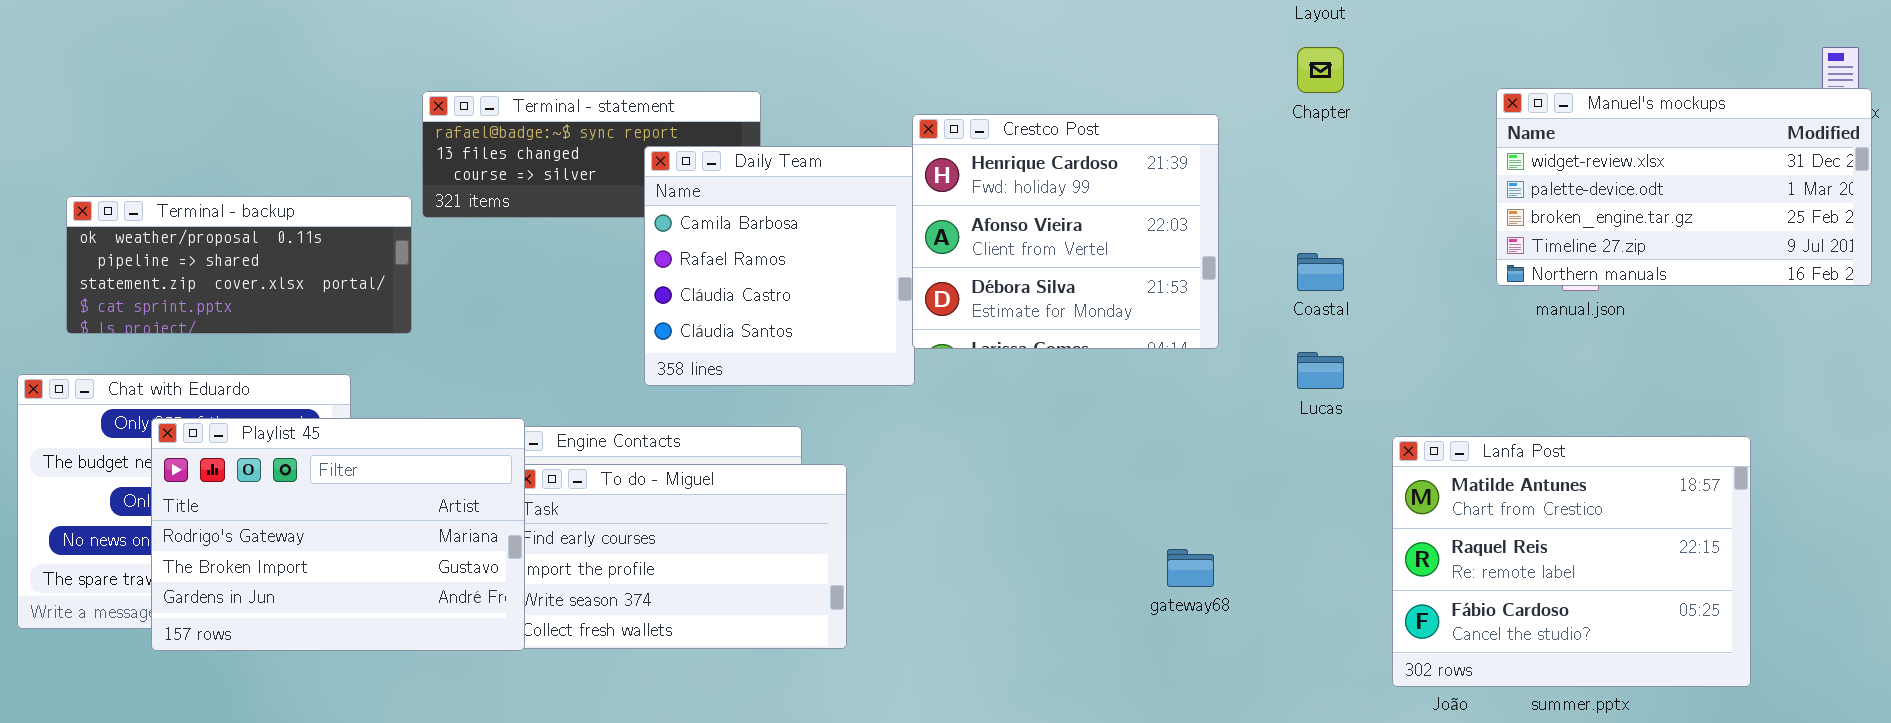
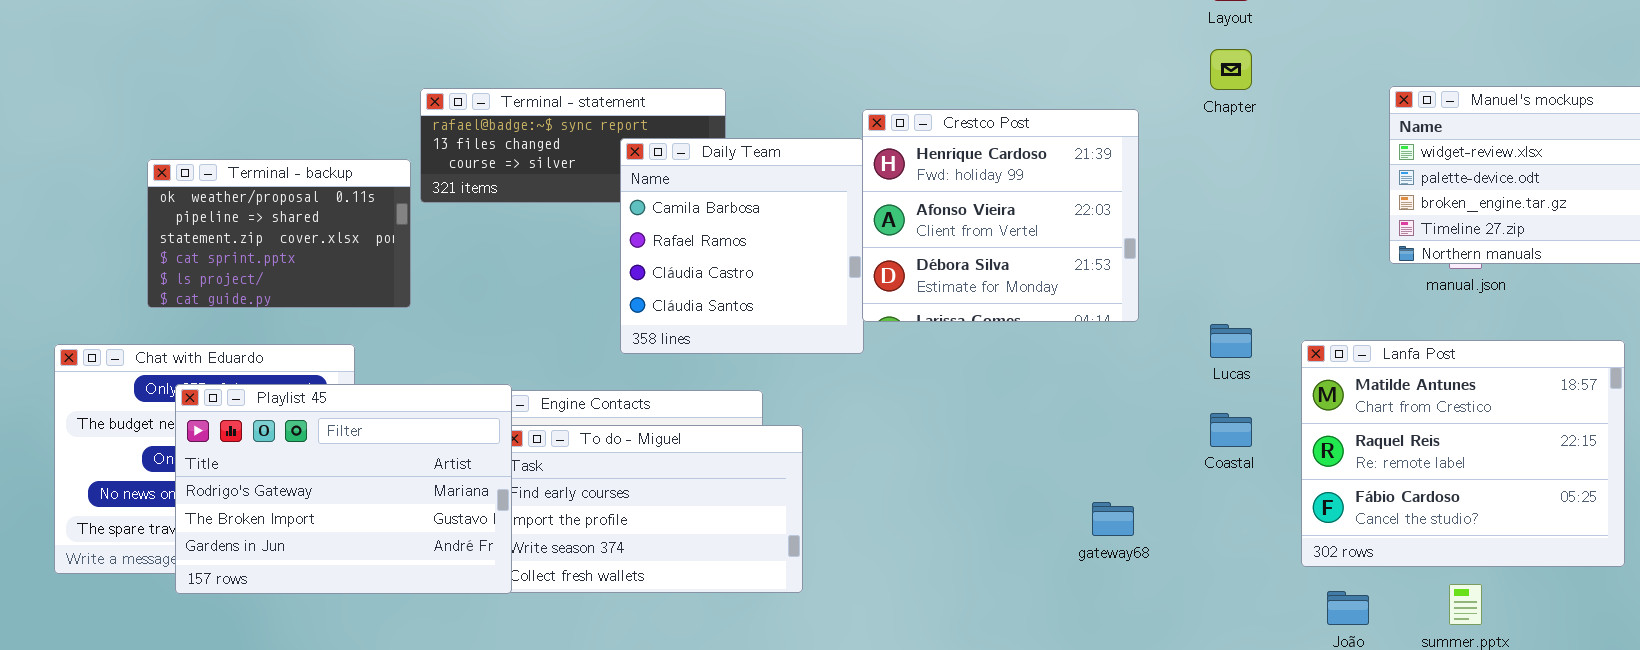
Terminal - backup: [66,196,412,334] -> [147,159,411,308], resized
Coastal: [1297,253,1344,291] -> [1210,413,1252,447], moved
Lanfa Post: [1392,436,1751,687] -> [1301,340,1625,567], moved

